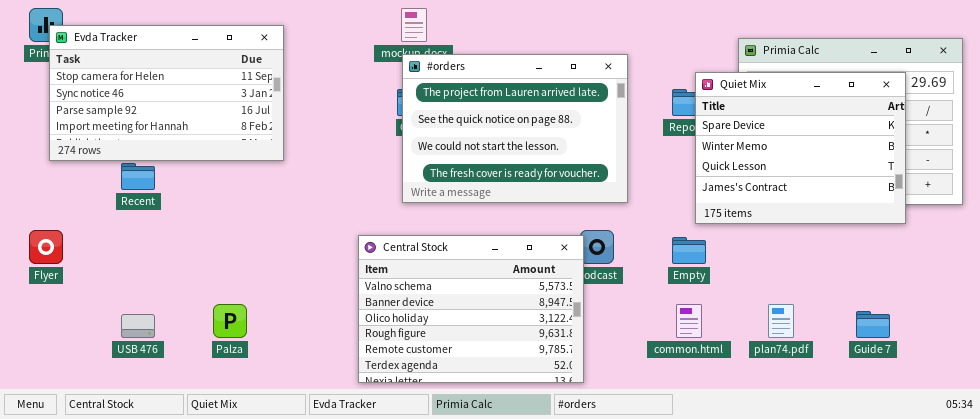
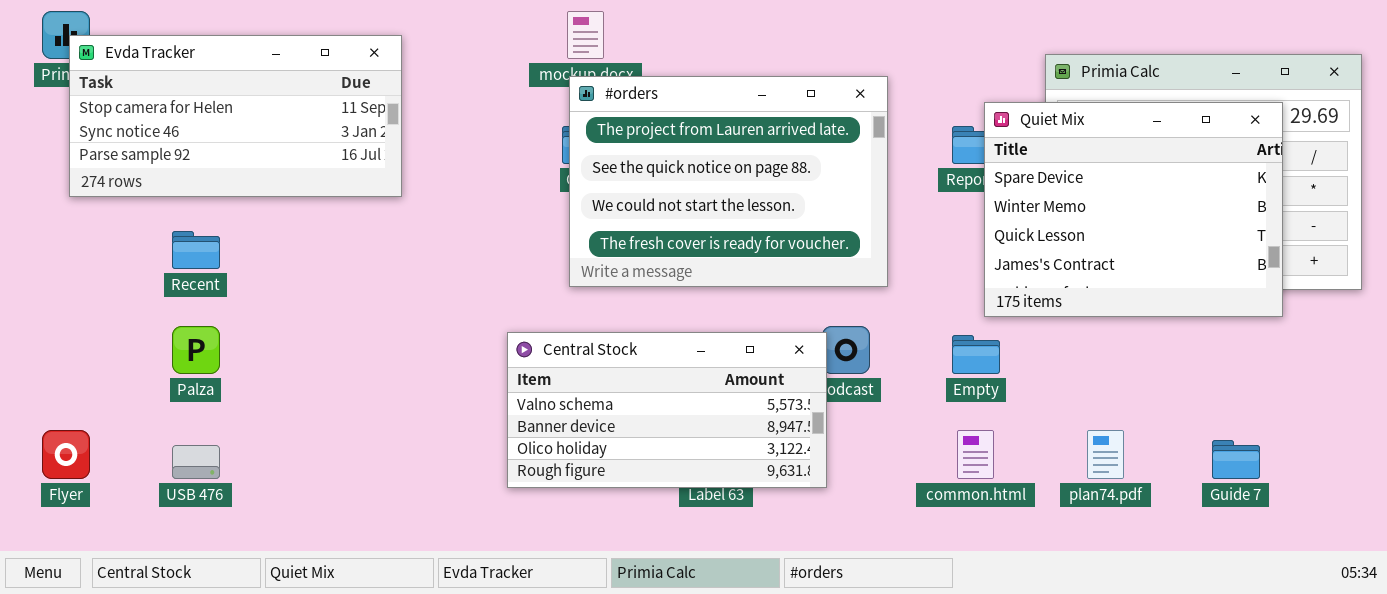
Evda Tracker: [49,25,284,161] -> [69,35,402,197], resized
Flyer: [29,230,63,264] -> [42,430,90,479], moved
Central Stock: [358,235,584,383] -> [507,332,827,488], resized
Palza: [213,304,247,338] -> [172,326,220,374], moved

